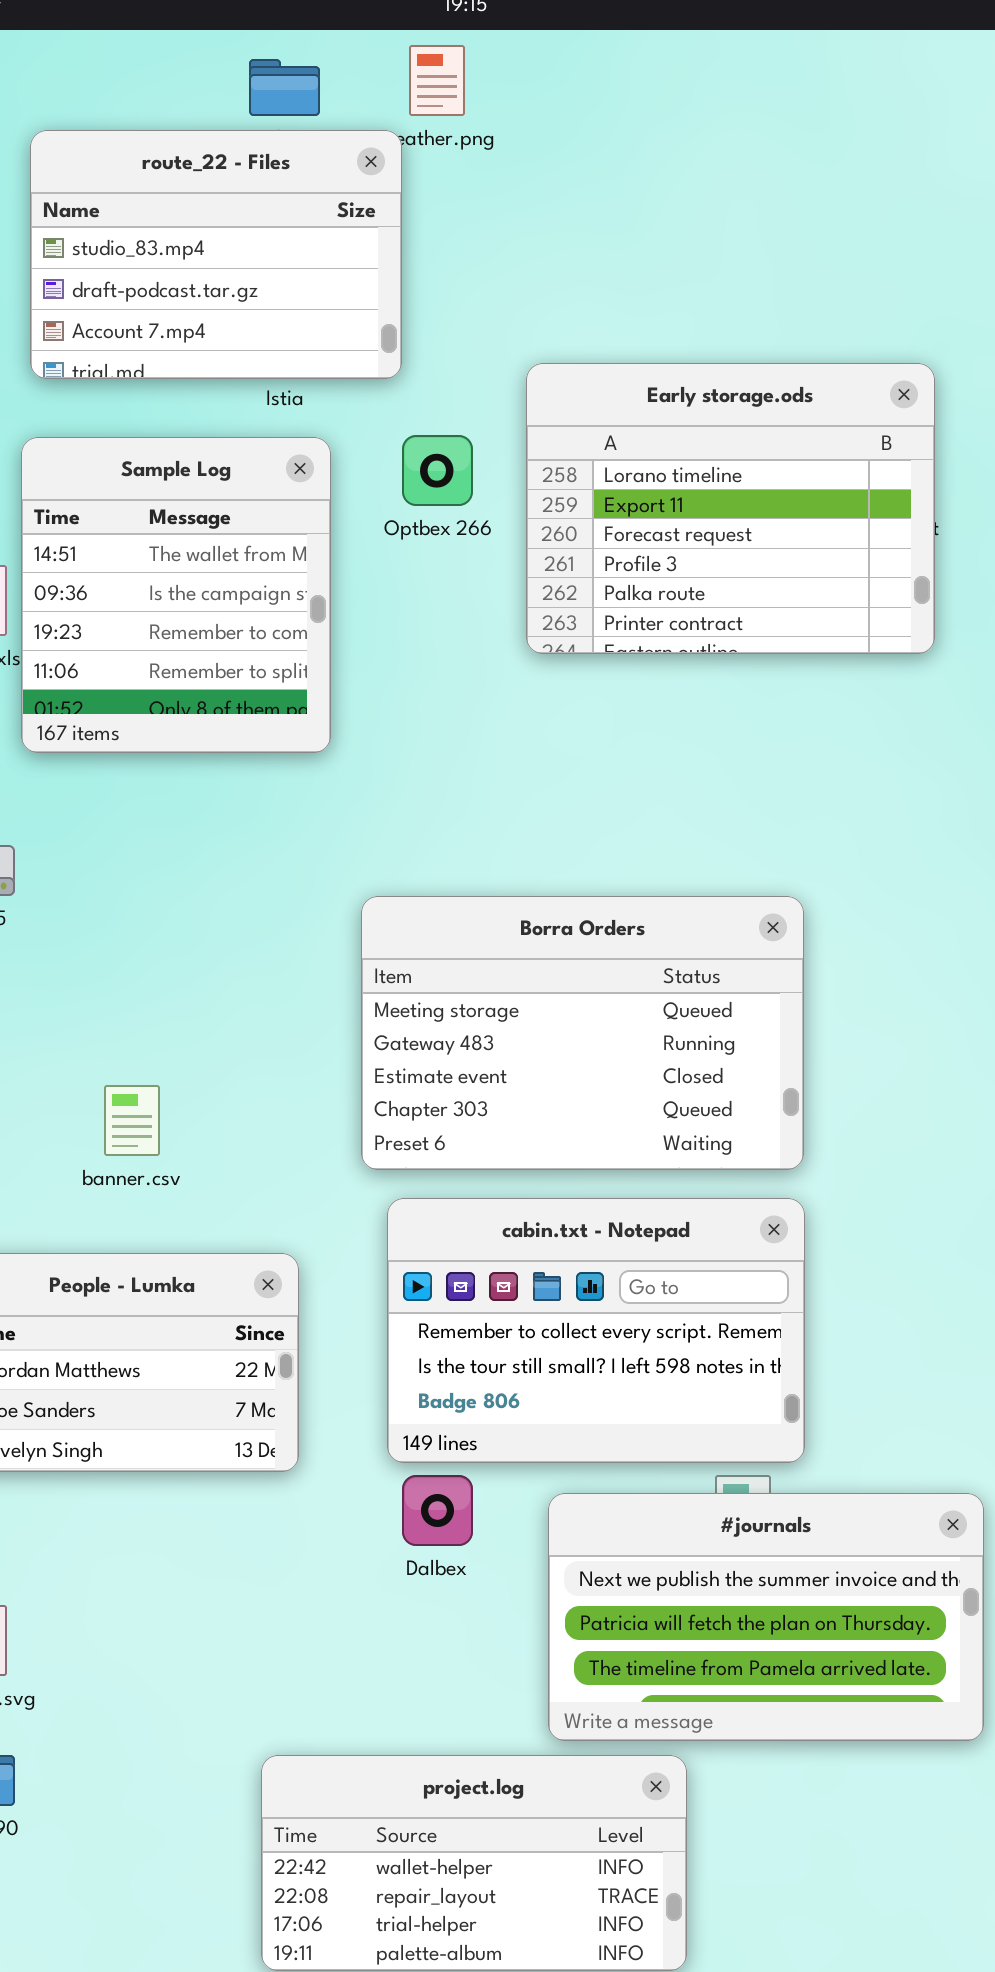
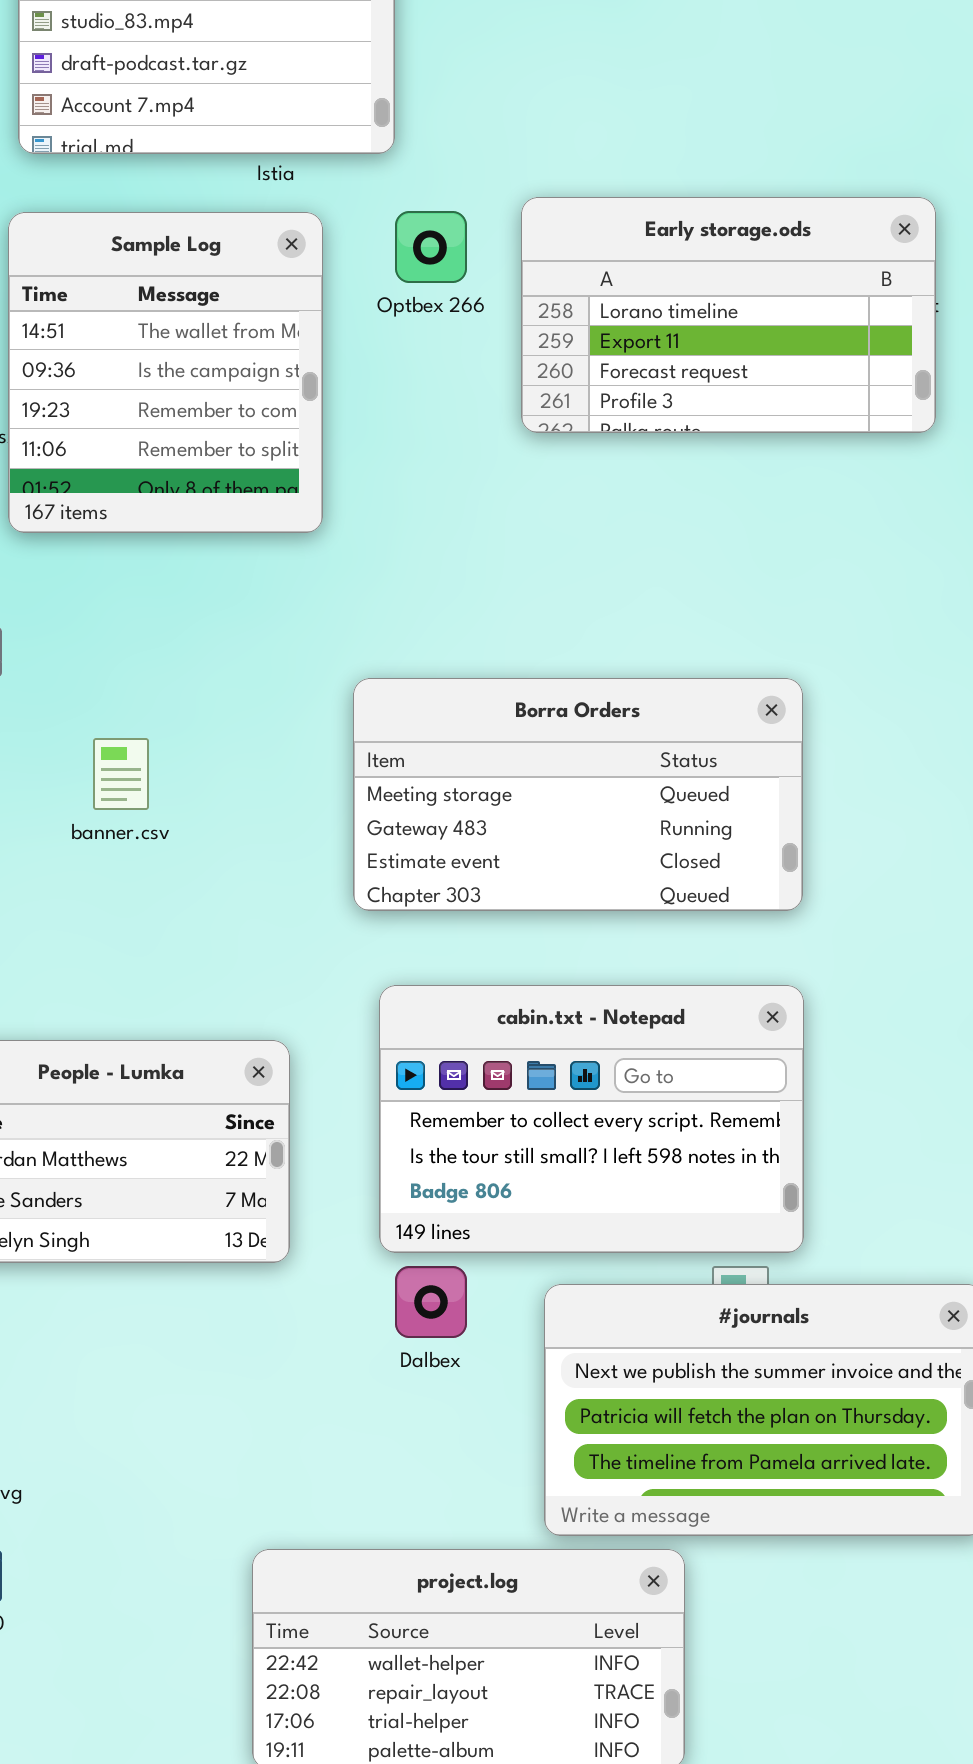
Early storage.ods: [526,363,935,654] -> [521,197,936,433], resized
Borra Orders: [361,896,804,1170] -> [353,678,803,911], resized
banner.csv: [104,1085,160,1156] -> [93,738,149,810], moved

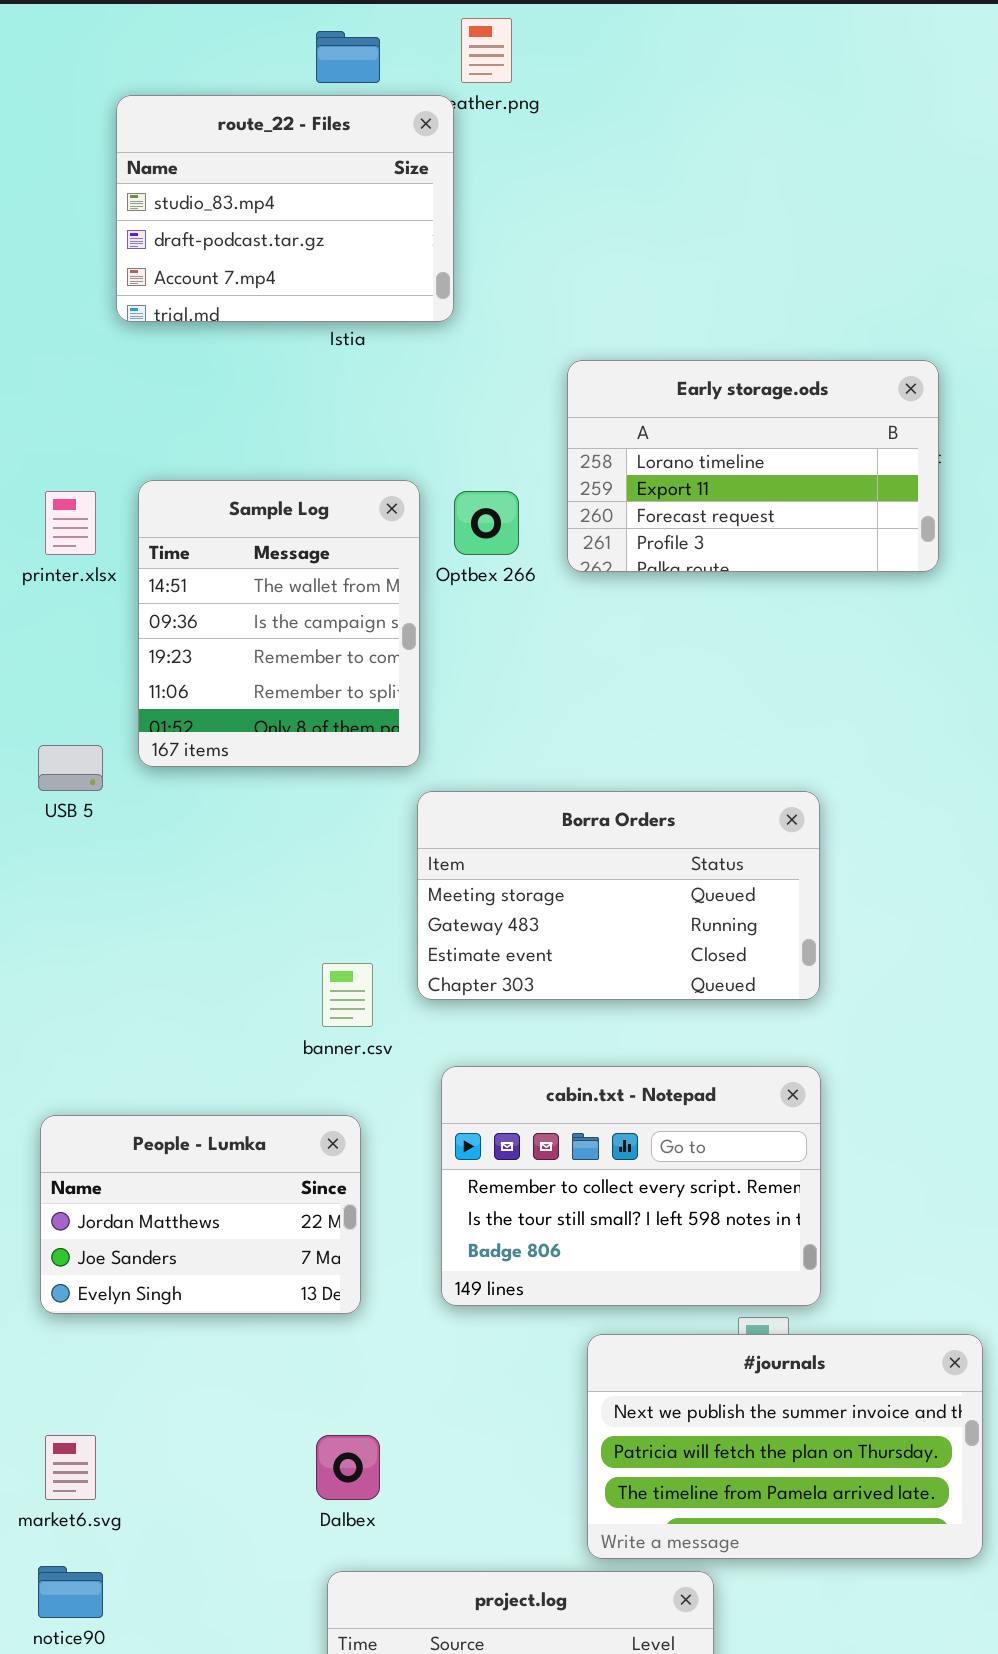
Optbex 266: [395,211,467,283] -> [454,491,519,555], moved
Sample Log: [8,212,323,533] -> [138,480,420,767], moved
banner.csv: [93,738,149,810] -> [322,963,373,1027], moved
Dalbex: [395,1266,467,1338] -> [316,1435,380,1500], moved

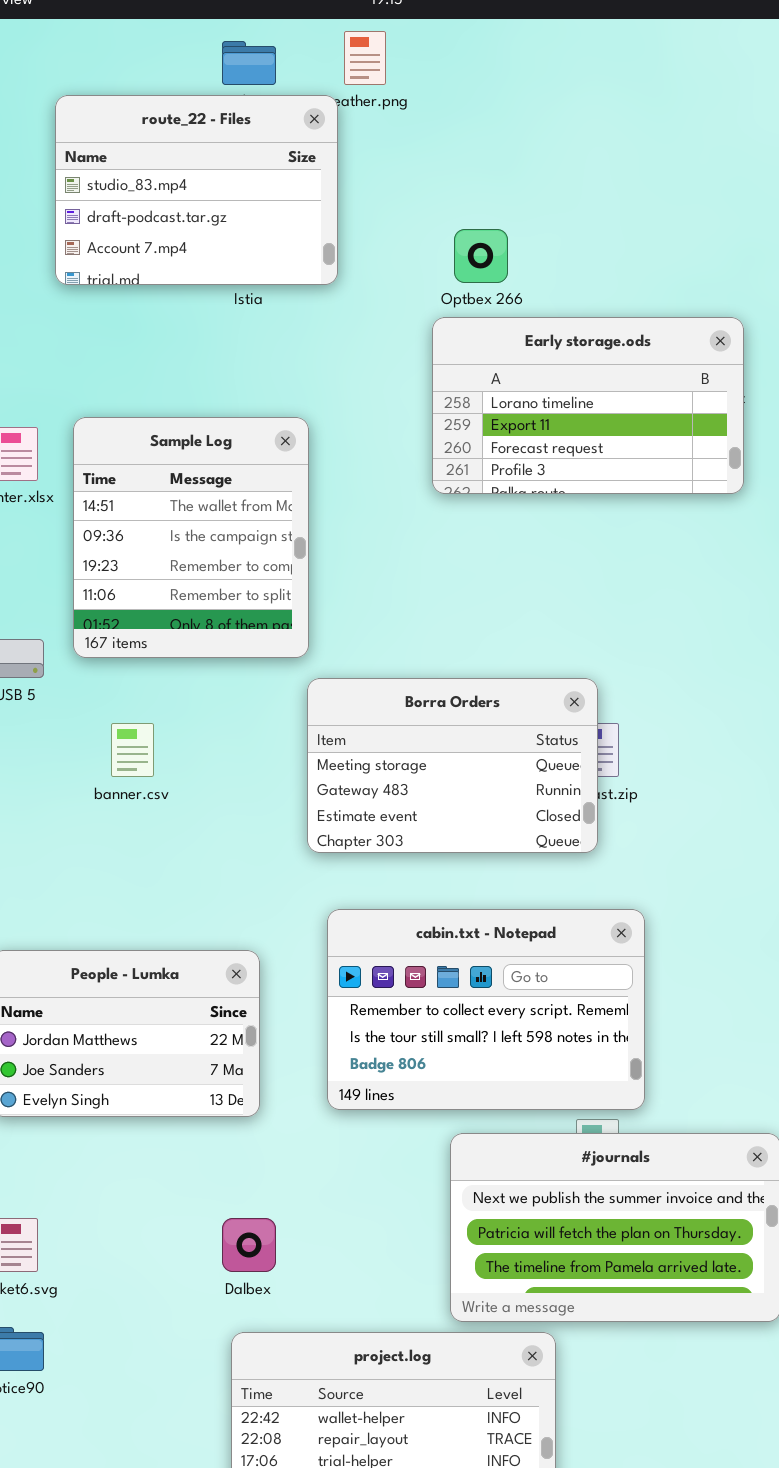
Optbex 266: [454,491,519,555] -> [454,229,508,283], moved
Borra Orders: [417,791,820,1000] -> [307,678,598,853], resized
banner.csv: [322,963,373,1027] -> [111,723,154,777], moved

